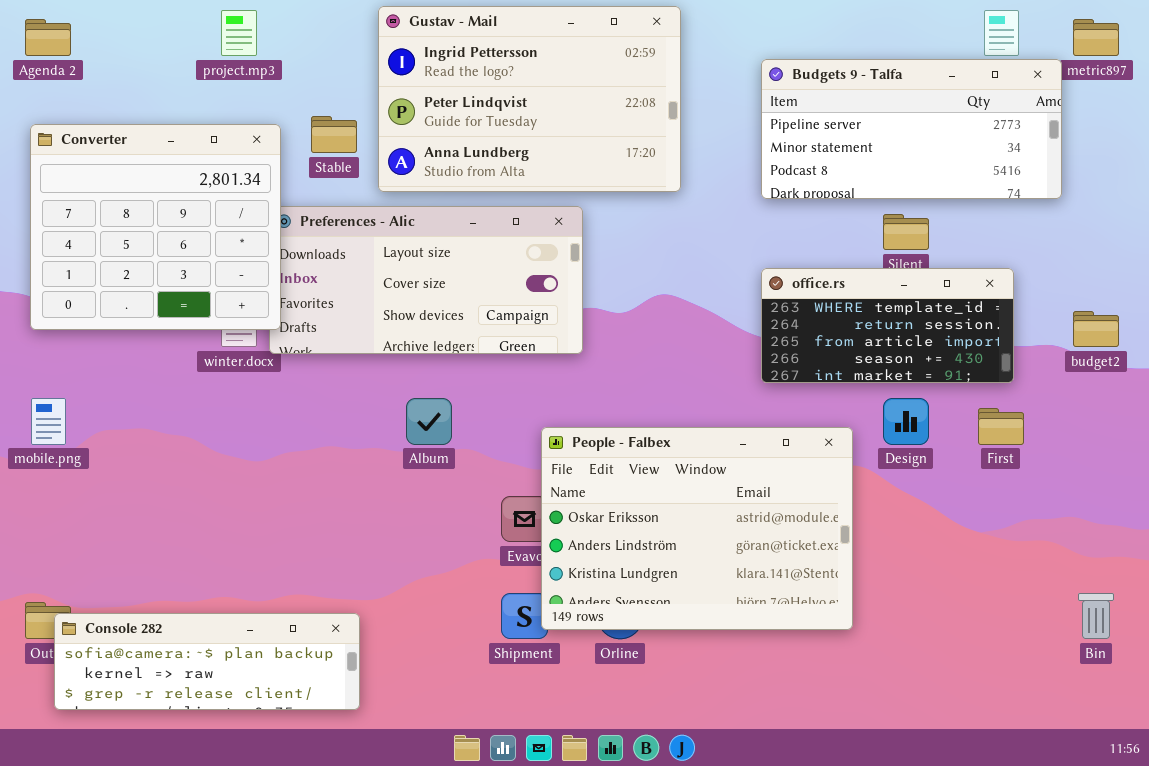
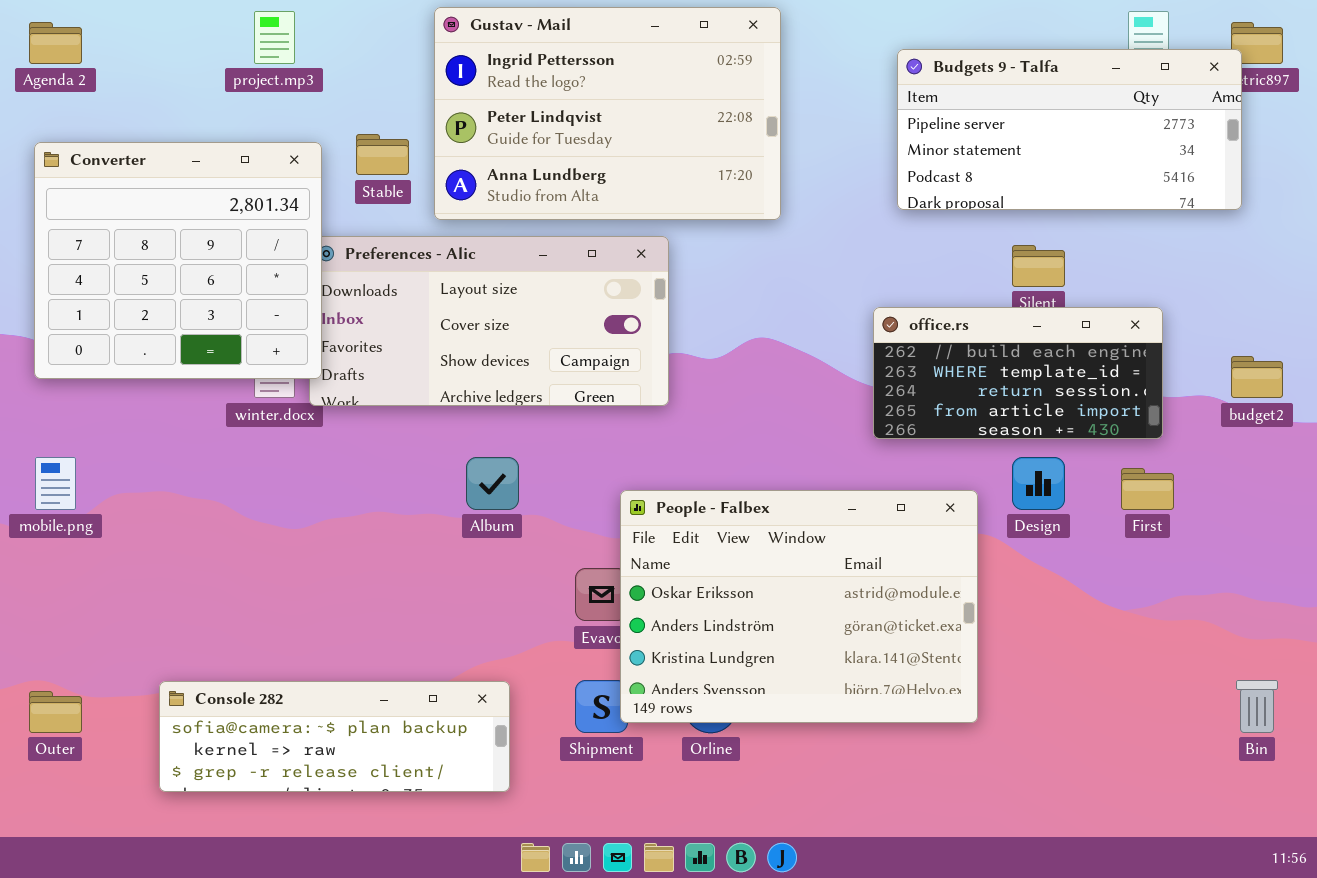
Budgets 9 - Talfa: [761,59,1062,199] -> [897,49,1242,210], moved
office.rs: [761,268,1014,383] -> [873,307,1163,439], scrolled up 1 row
Console 282: [54,613,360,710] -> [159,681,510,792], moved

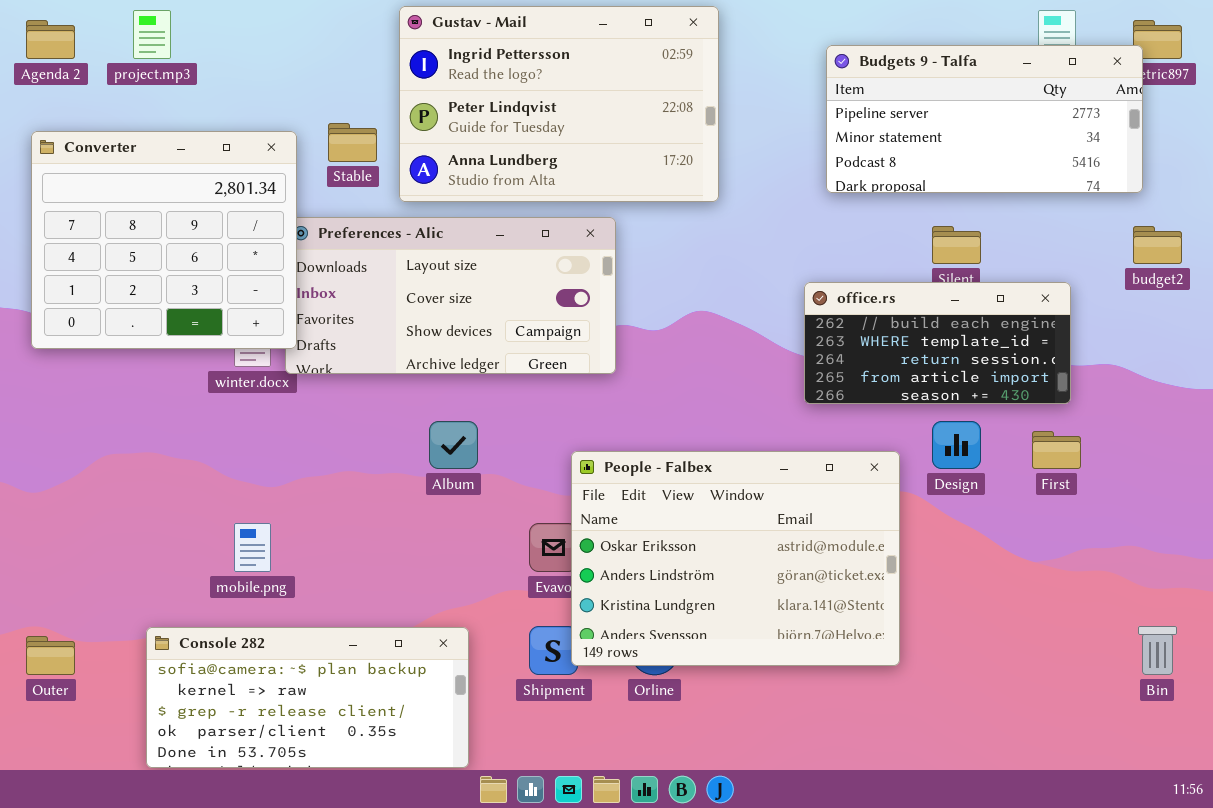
project.mp3: [254,11,295,64] -> [133,10,171,59], moved
budget2: [1231,356,1283,398] -> [1133,226,1182,264], moved
mobile.png: [35,457,76,510] -> [234,523,271,572], moved
Console 282: [159,681,510,792] -> [146,627,469,768], resized

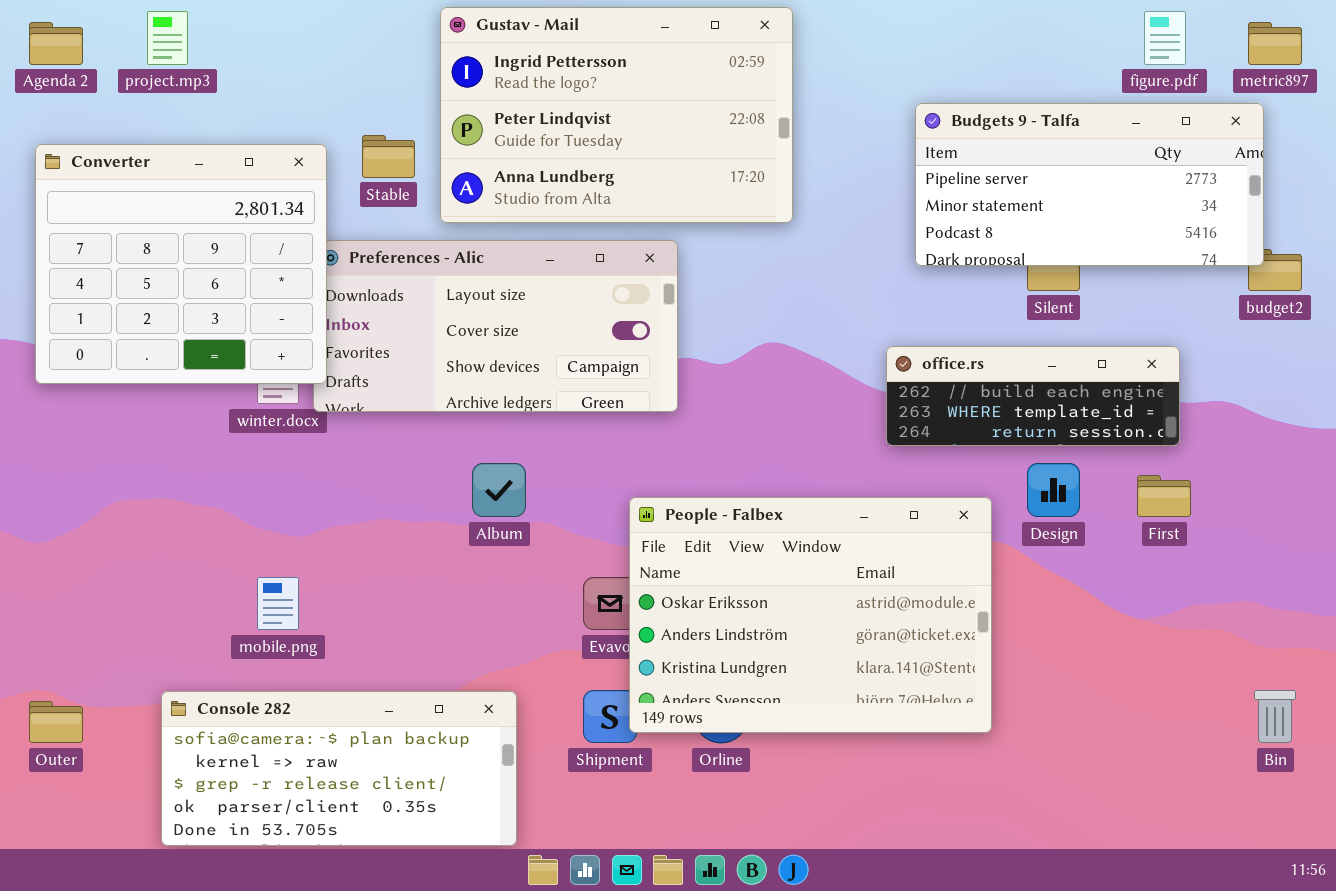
Budgets 9 - Talfa: [826,45,1143,193] -> [915,103,1264,266], moved
office.rs: [804,282,1071,404] -> [886,346,1180,446], resized

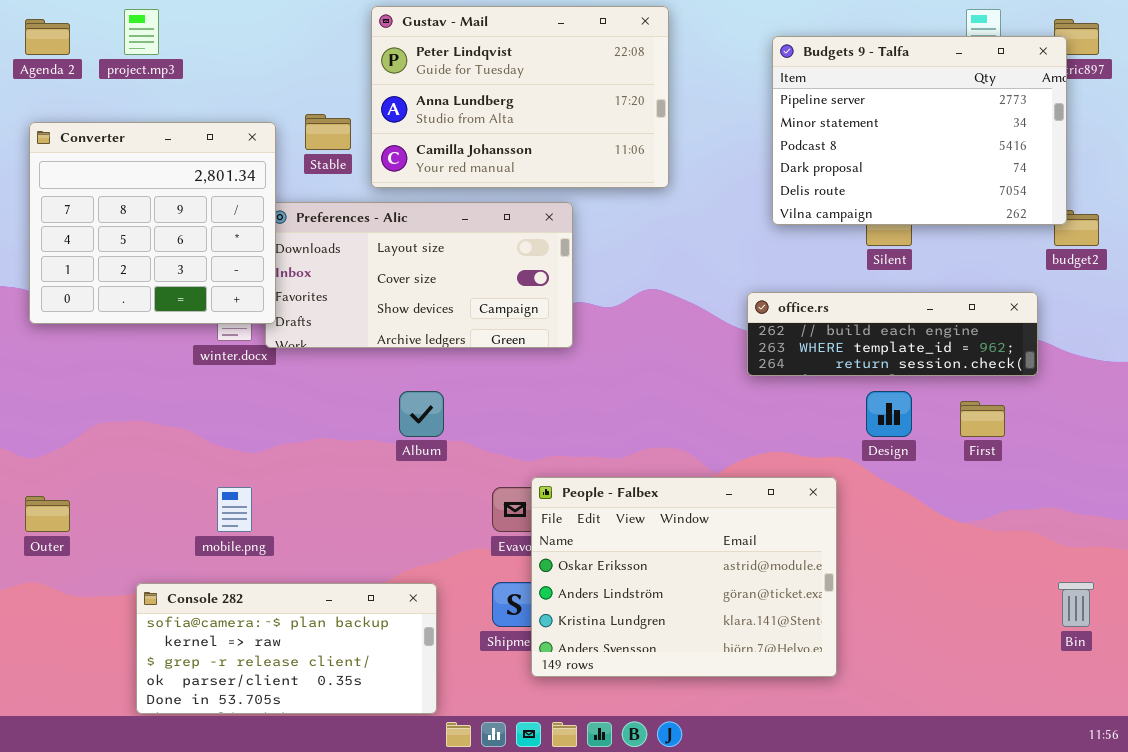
Gustav - Mail: [440,7,793,223] -> [371,6,669,188], scrolled down 1 row
Budgets 9 - Talfa: [915,103,1264,266] -> [772,36,1067,225], resized
office.rs: [886,346,1180,446] -> [747,292,1038,376], resized
People - Falbex: [629,497,992,733] -> [531,477,837,677], moved
Outer: [29,701,83,743] -> [25,496,70,532], moved

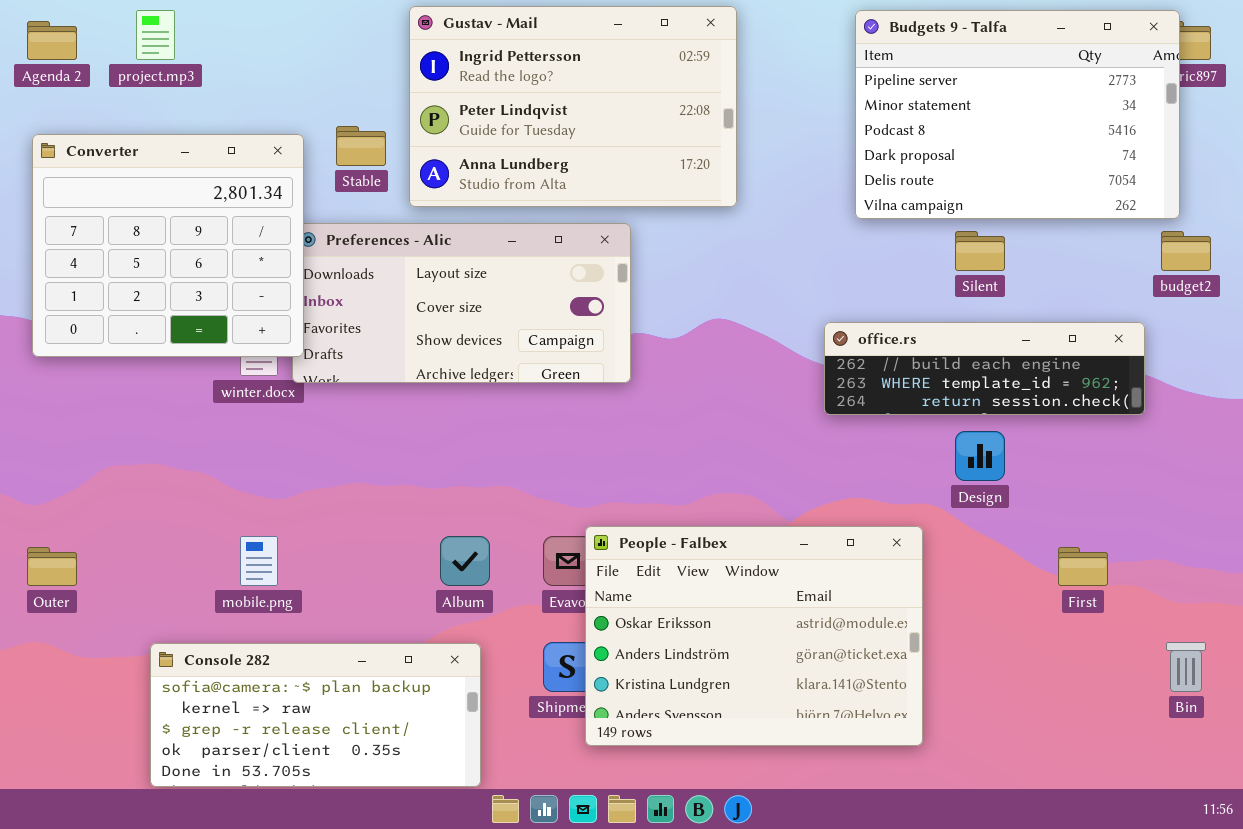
Gustav - Mail: [371,6,669,188] -> [409,6,737,207], scrolled up 1 row
Budgets 9 - Talfa: [772,36,1067,225] -> [855,10,1180,219], moved
Album: [399,391,444,437] -> [440,536,490,586], moved
First: [960,401,1005,437] -> [1058,547,1108,586], moved

